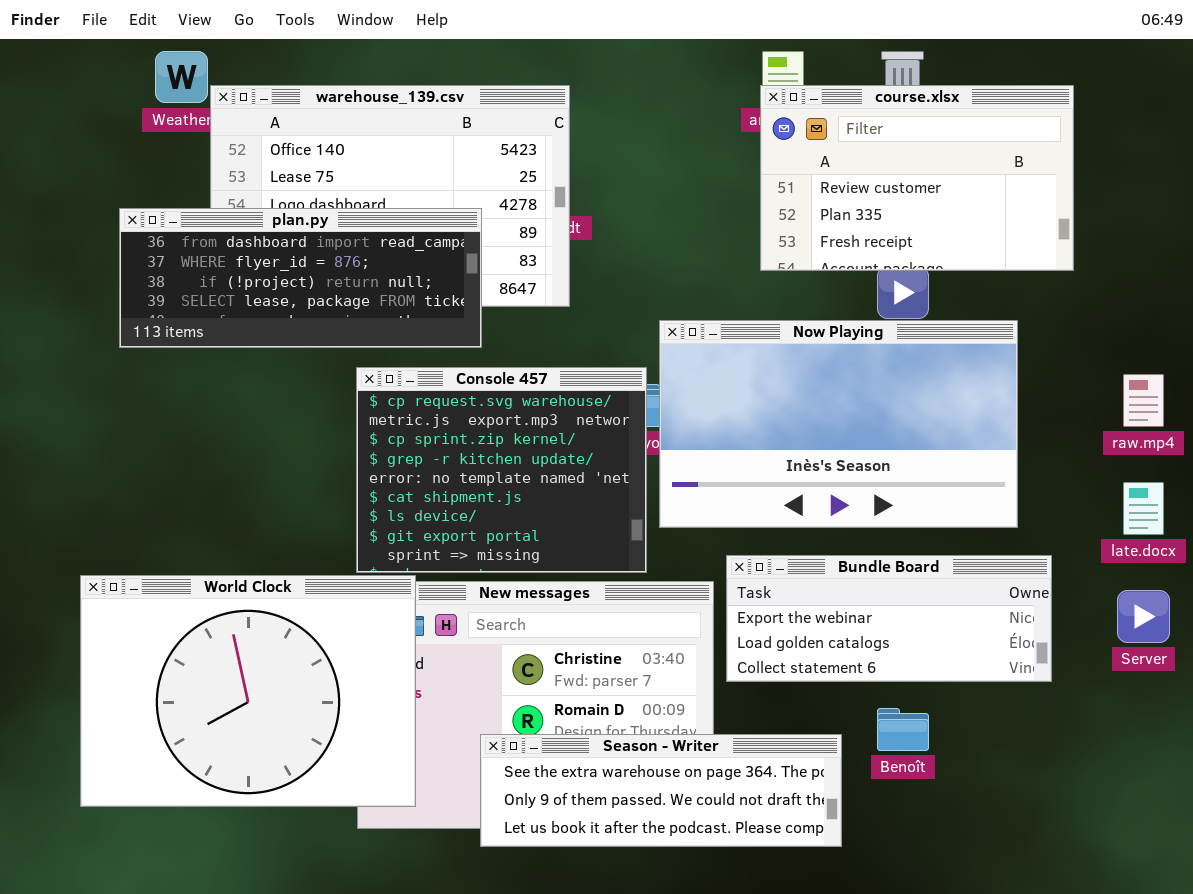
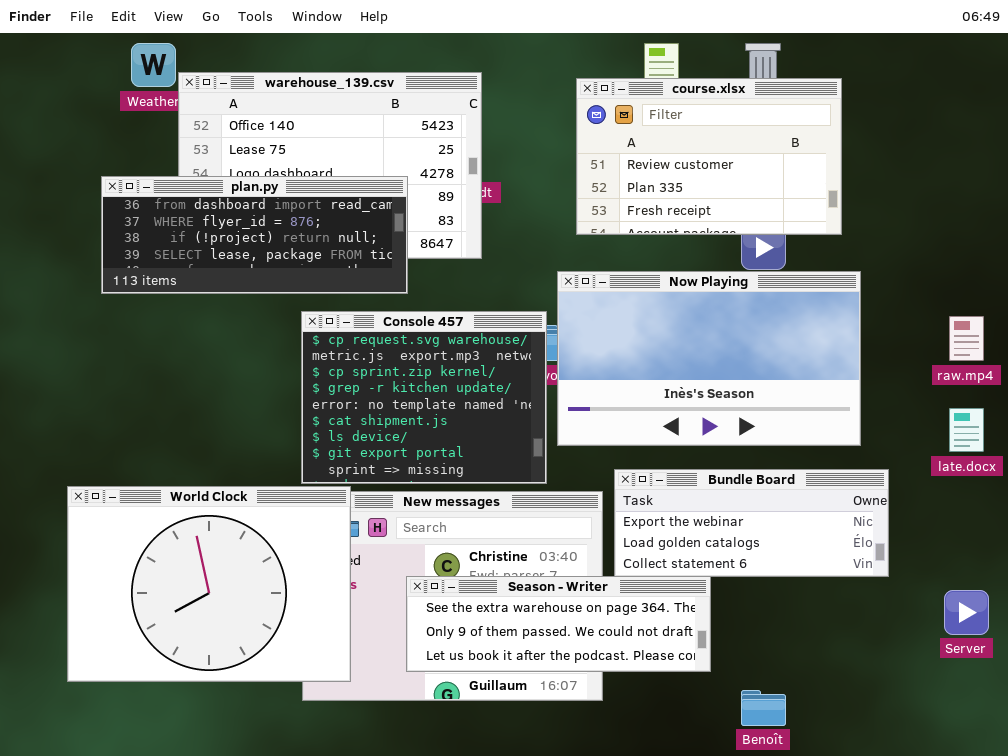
course.xlsx: [760,85,1074,271] -> [576,78,842,235], moved
Server: [1117,590,1170,643] -> [944,590,989,635], moved
Benoît: [877,708,929,751] -> [741,690,786,726], moved
Season - Writer: [480,734,842,847] -> [406,576,711,672], moved

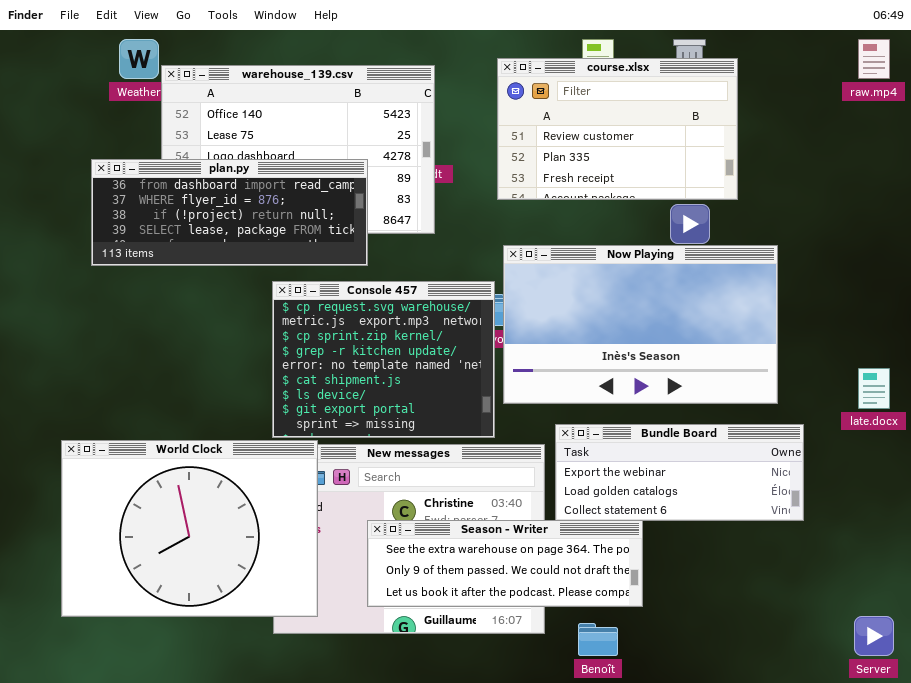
course.xlsx: [576,78,842,235] -> [497,58,738,200], moved
raw.mp4: [949,316,984,361] -> [858,39,890,79], moved
Server: [944,590,989,635] -> [854,616,894,656], moved
Benoît: [741,690,786,726] -> [578,623,618,656], moved

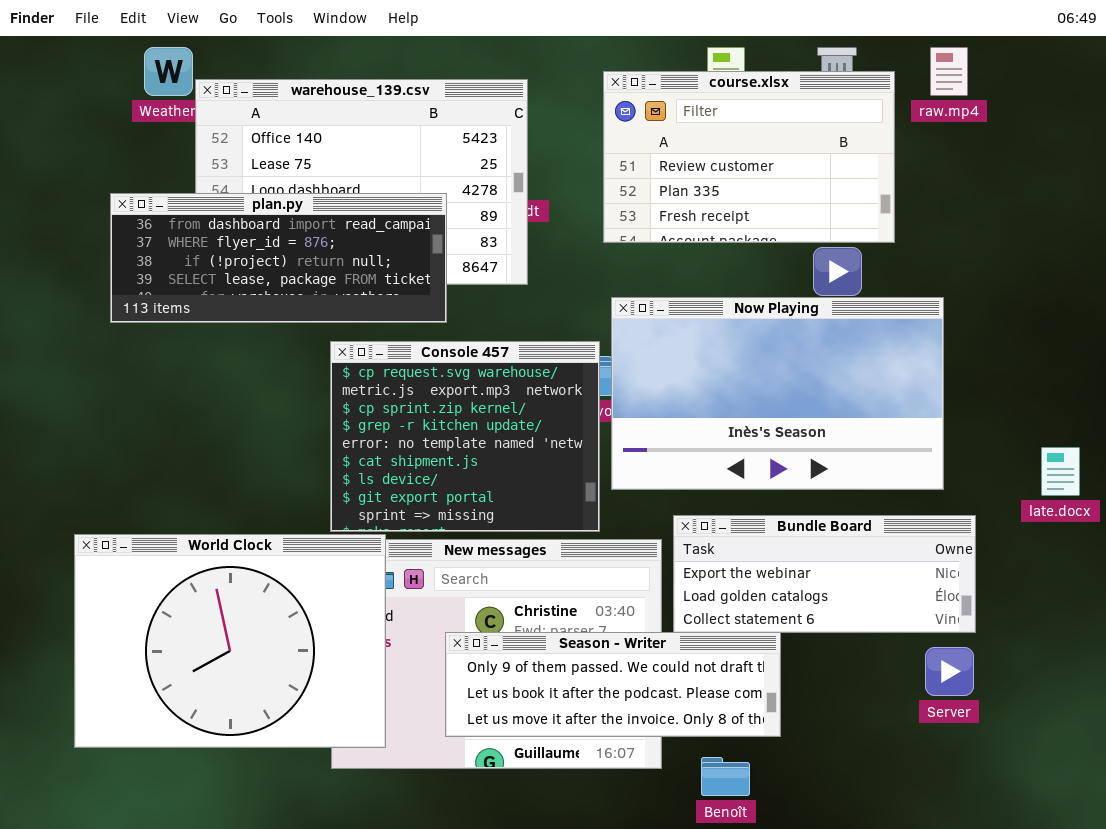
raw.mp4: [858,39,890,79] -> [930,47,968,96], moved
Season - Writer: [367,520,643,607] -> [445,632,781,737], scrolled down 1 row
Server: [854,616,894,656] -> [925,647,974,696], moved

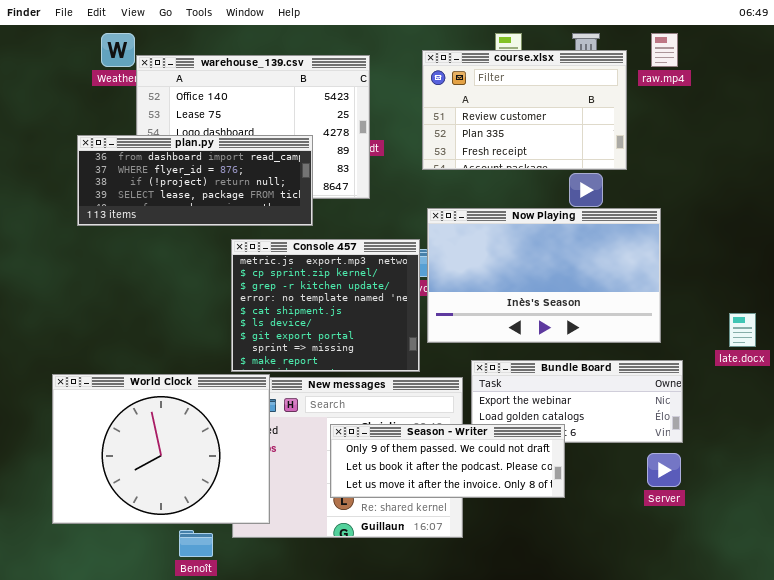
Console 457: [330,341,600,532] -> [231,239,420,372], scrolled down 1 row
Season - Writer: [445,632,781,737] -> [330,424,565,498], moved
Benoît: [701,757,750,796] -> [179,530,213,557], moved

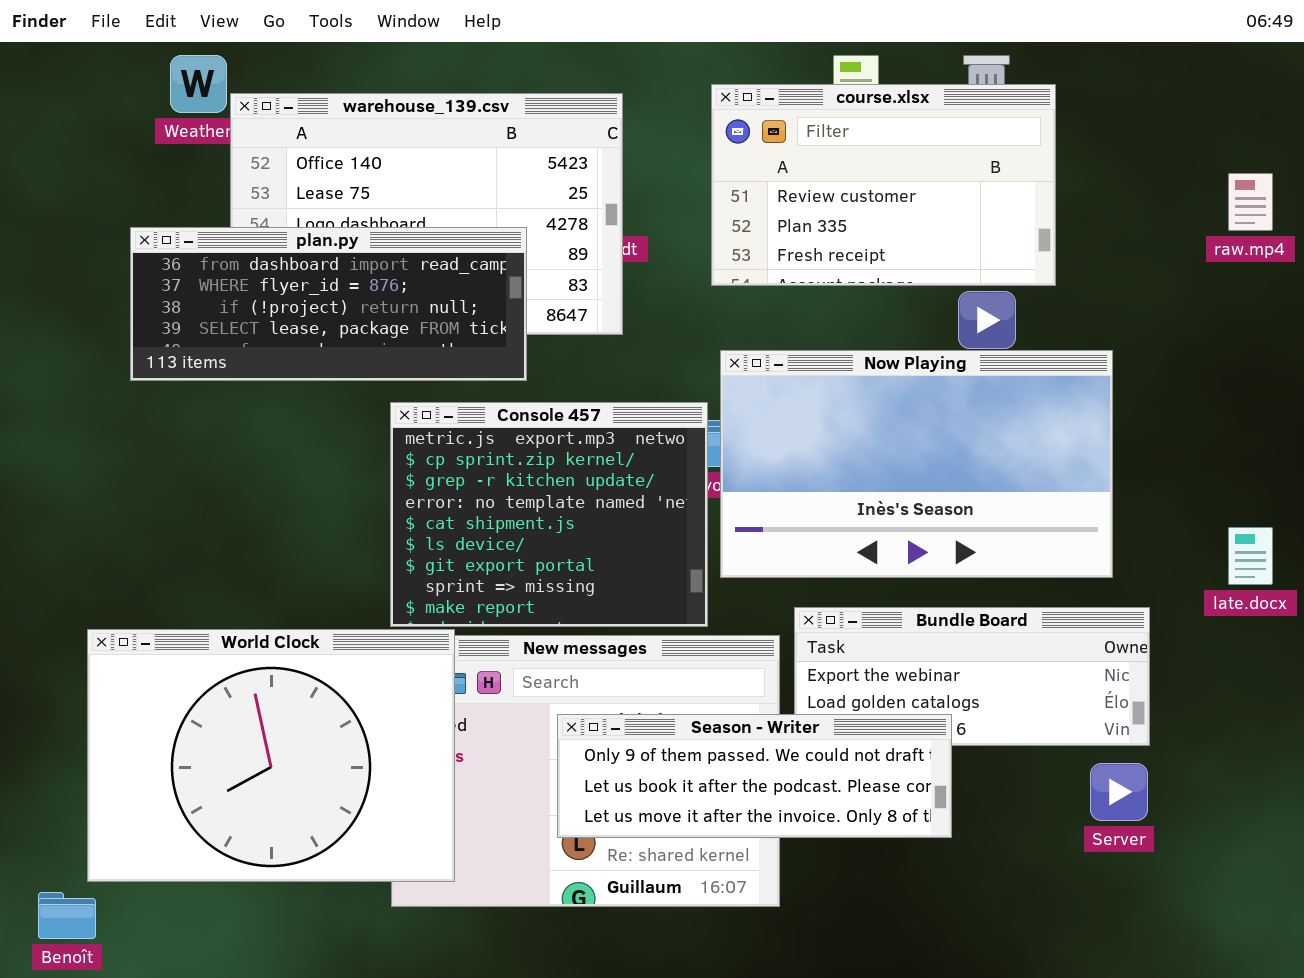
raw.mp4: [651,33,678,67] -> [1228,173,1273,231], moved
Benoît: [179,530,213,557] -> [38,892,96,939], moved

